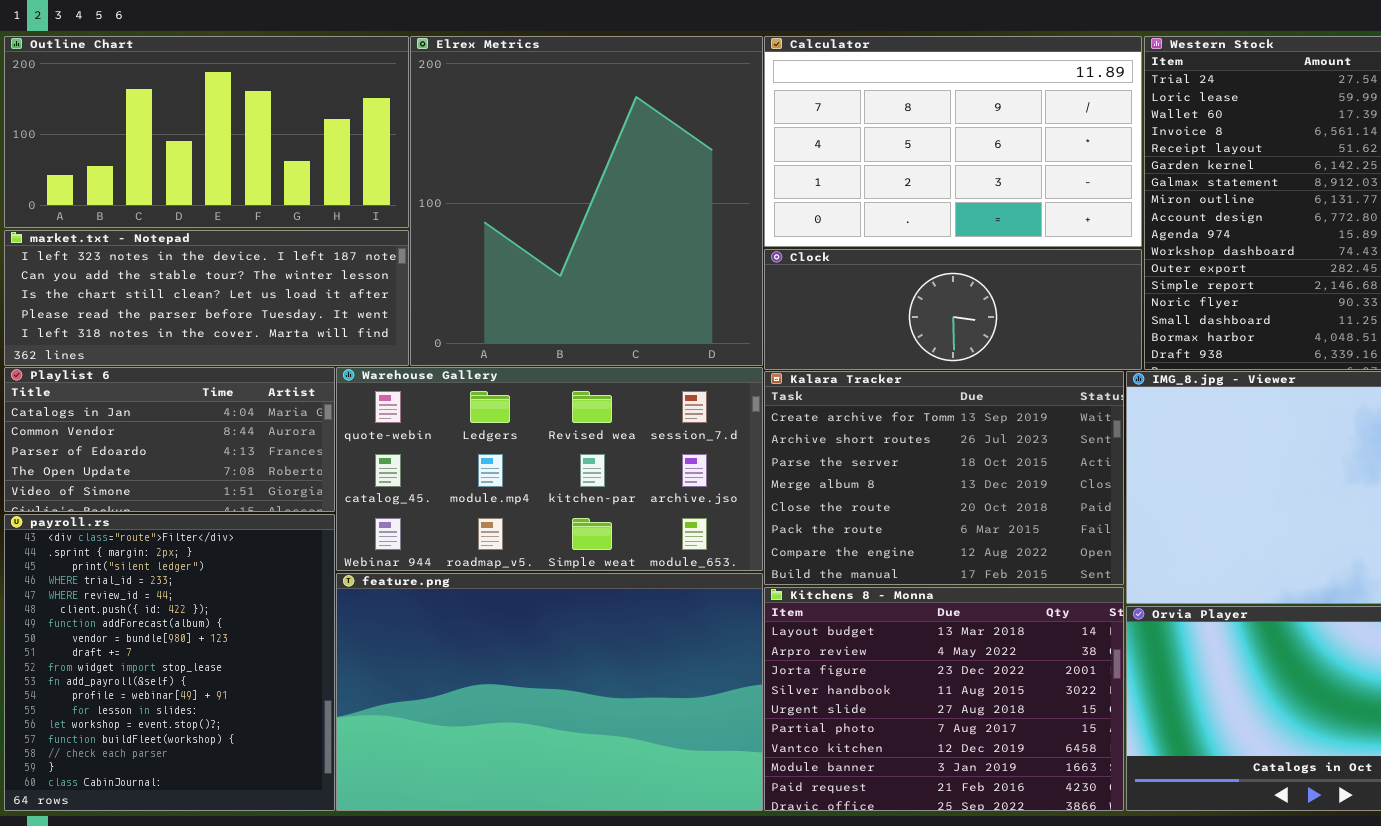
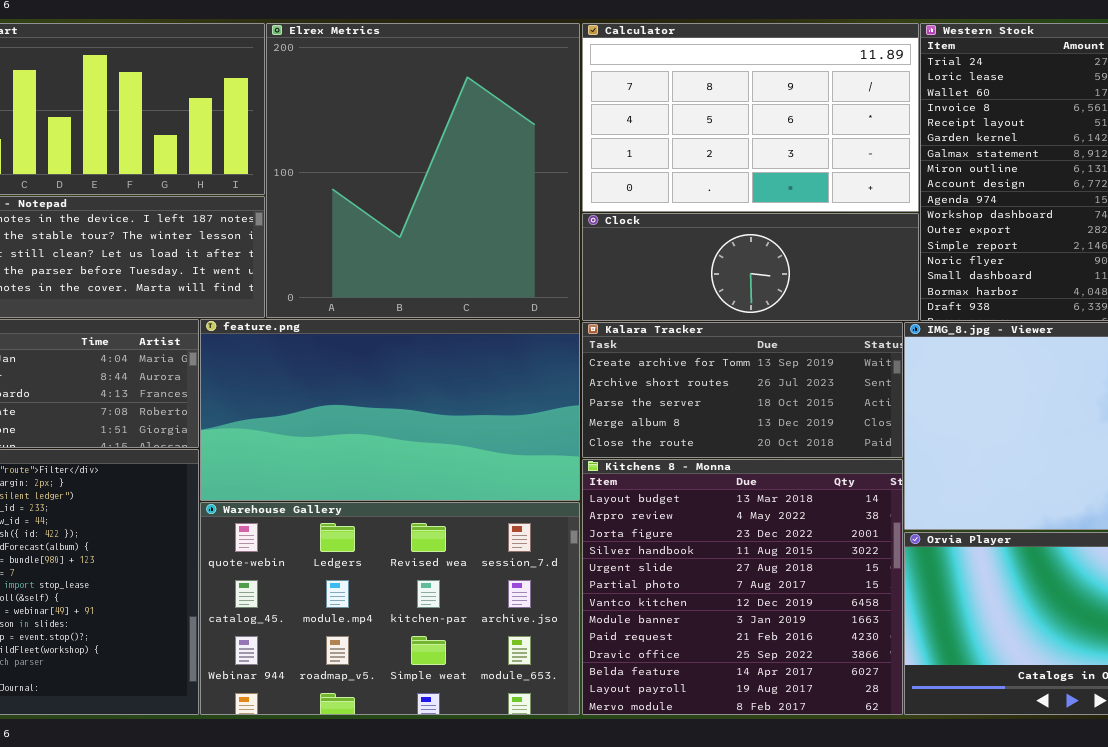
Warehouse Gallery: [336,367,763,571] -> [200,502,580,715], moved, resized
Kalara Tracker: [764,371,1124,585] -> [582,322,903,458], resized
feature.png: [336,573,763,811] -> [200,319,580,501], moved, resized
Kitchens 8 - Monna: [764,587,1124,811] -> [582,459,903,715], resized

